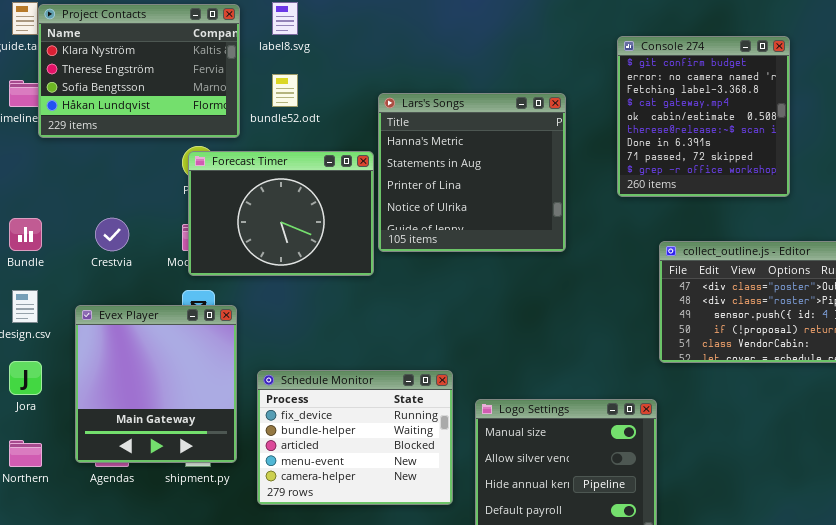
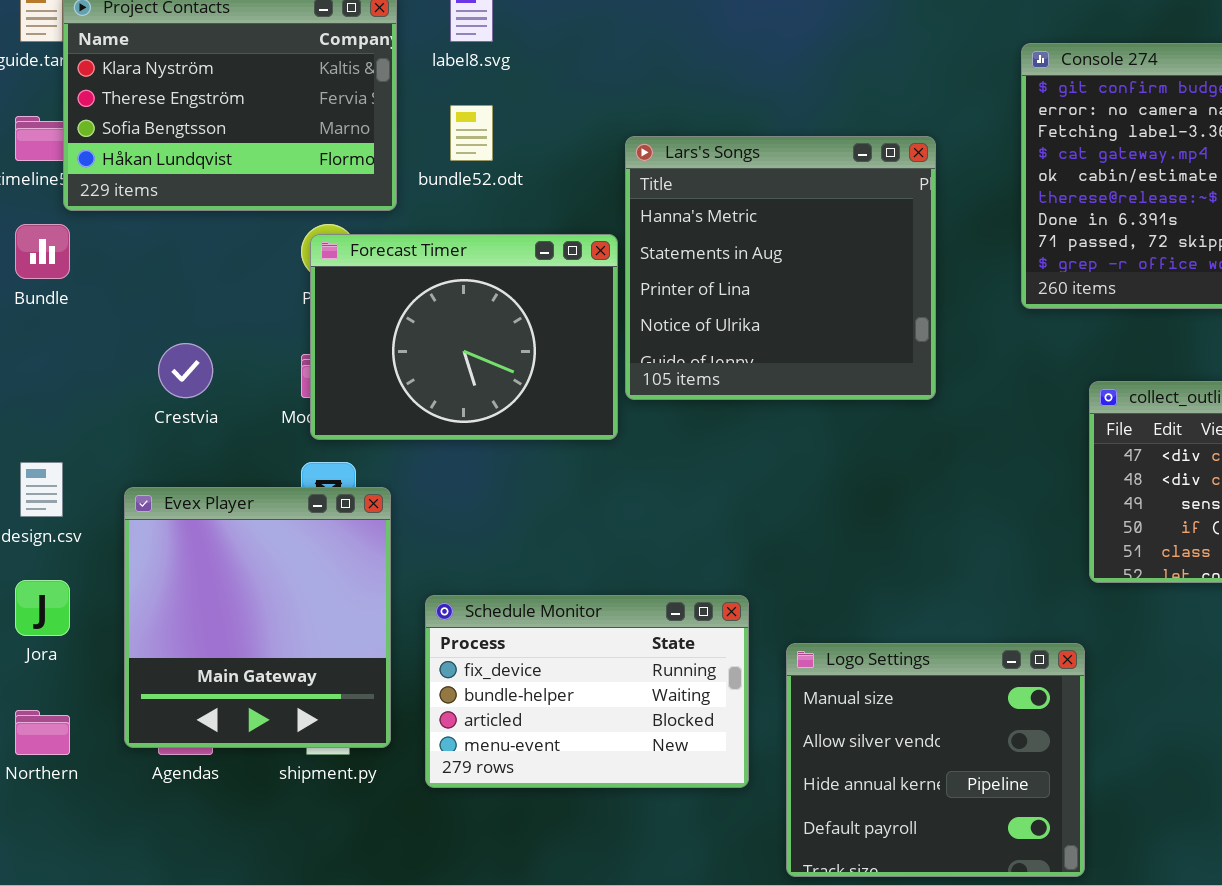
Bundle: [9,218,42,251] -> [15,224,70,279], moved
Schedule Monitor: [257,370,453,505] -> [425,595,749,788], resized

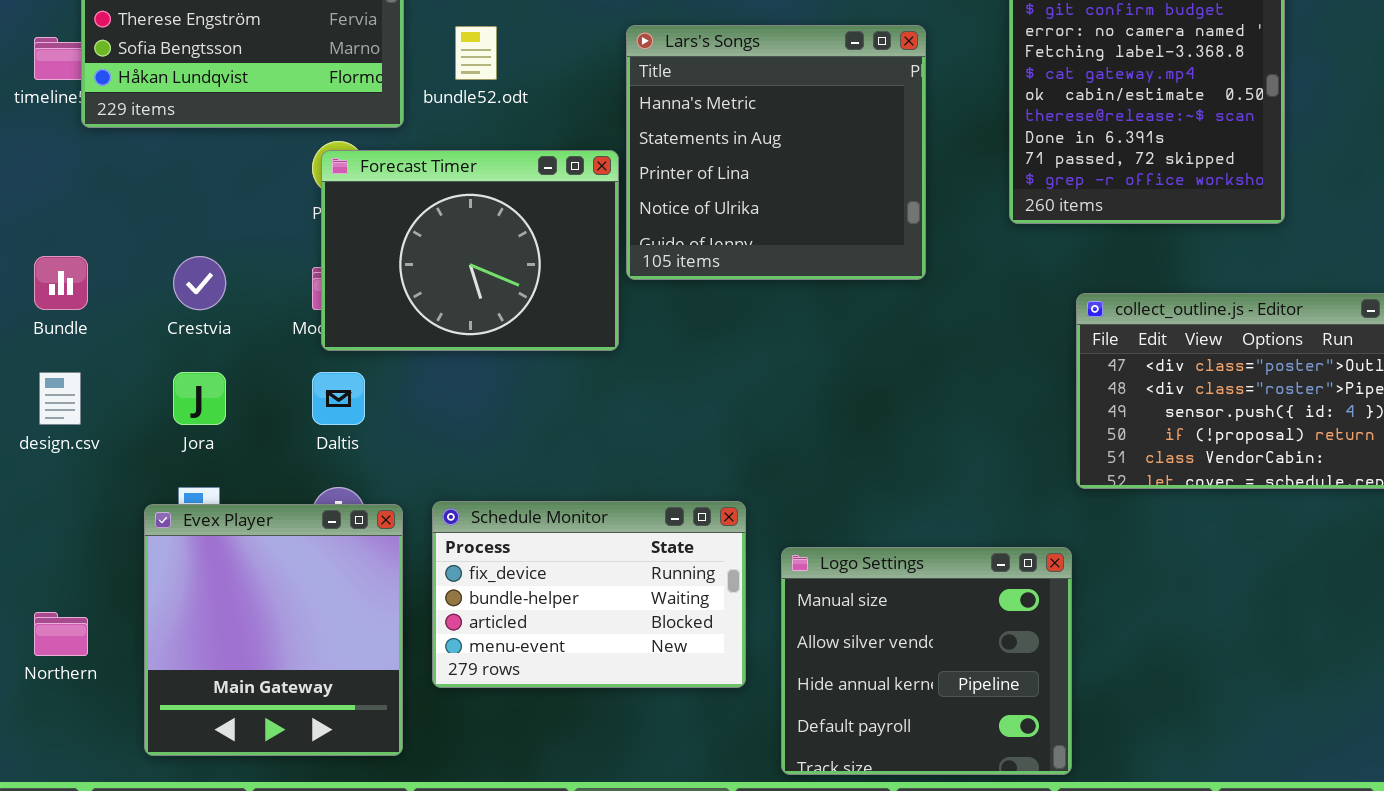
Lars's Songs: [625,136,936,400] -> [626,25,926,280], moved
Bundle: [15,224,70,279] -> [34,256,88,310], moved
Evex Player: [124,487,391,748] -> [144,504,403,756], moved
Jora: [15,580,70,636] -> [173,372,226,425], moved

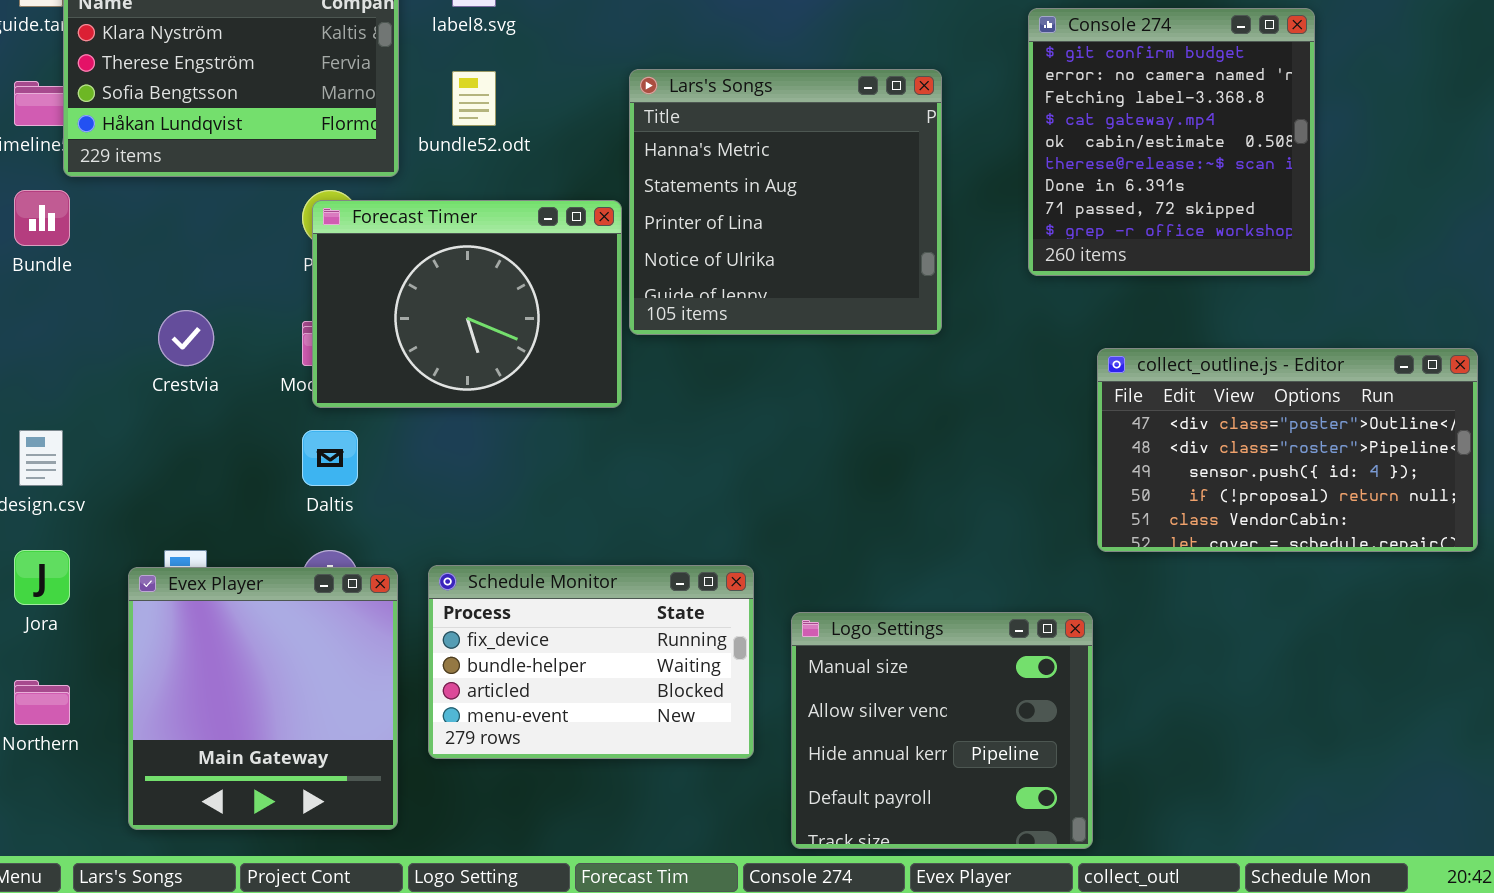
Bundle: [34,256,88,310] -> [14,190,70,246], moved
Jora: [173,372,226,425] -> [14,550,70,605], moved

